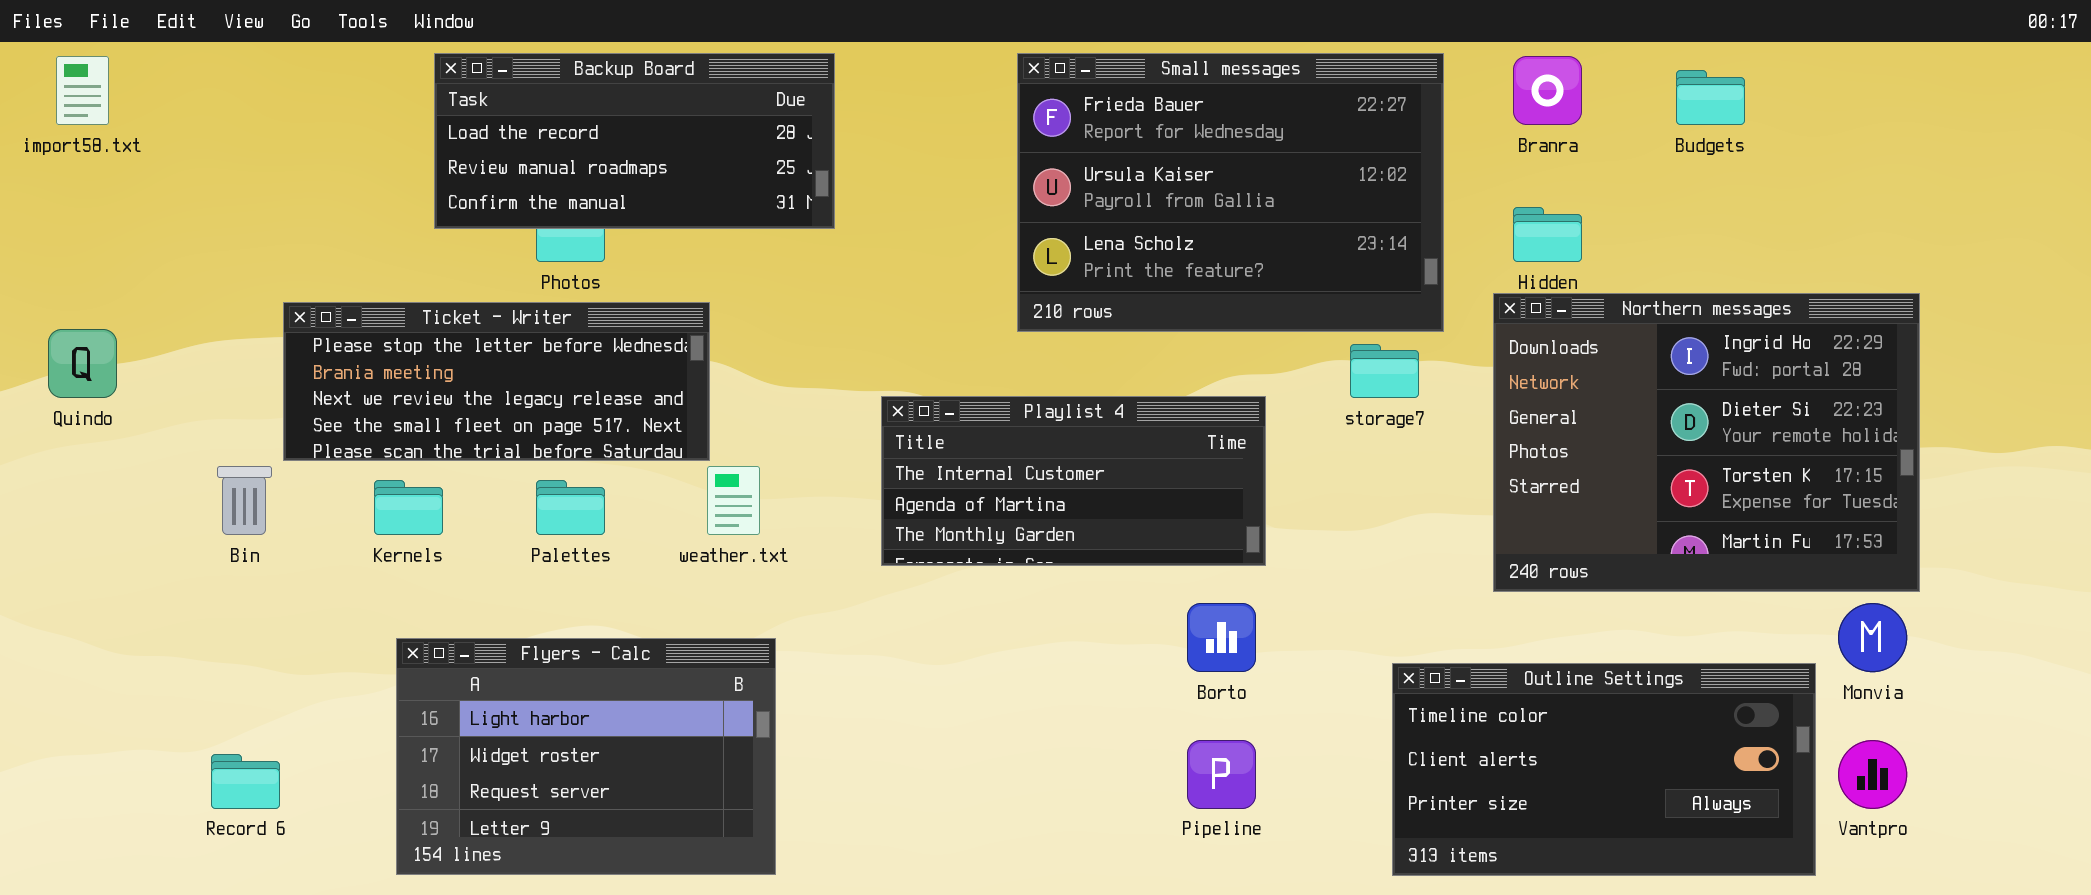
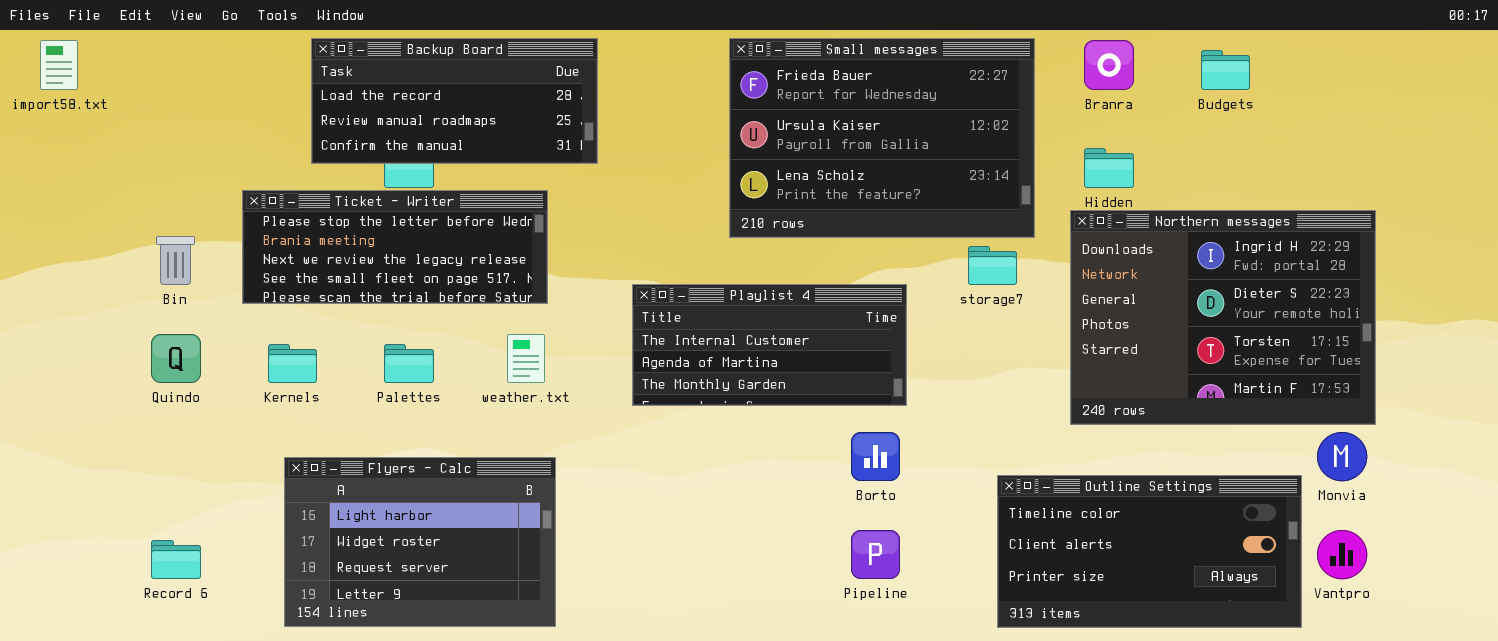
Ticket - Writer: [283,302,710,461] -> [242,190,548,304], moved
Quindo: [48,329,117,398] -> [151,334,201,383], moved
Bin: [217,466,272,535] -> [156,236,195,285], moved

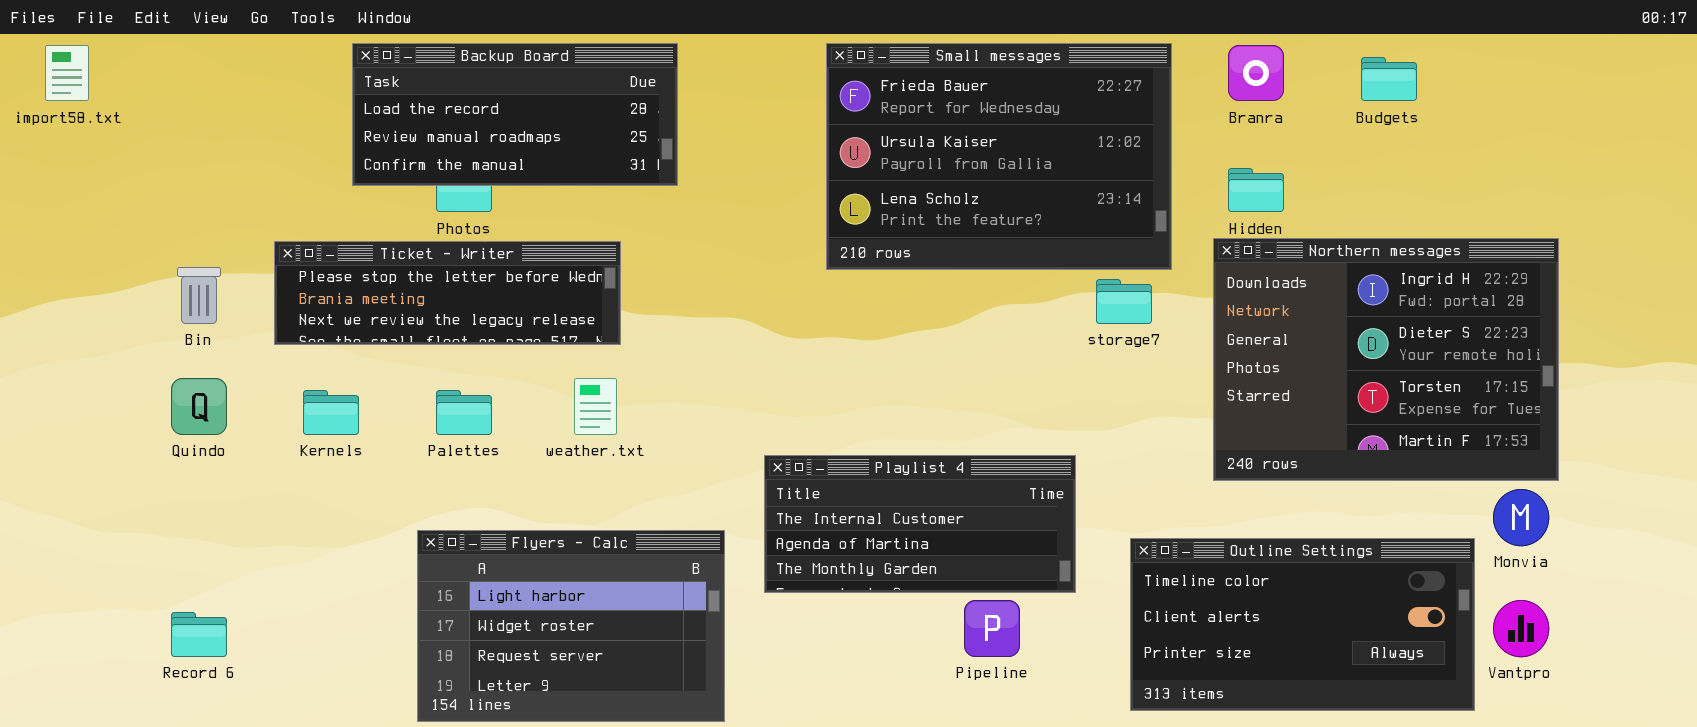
Ticket - Writer: [242,190,548,304] -> [274,241,621,345], resized
Playlist 4: [632,284,907,406] -> [764,455,1076,593], moved
Flyers - Calc: [284,457,556,627] -> [417,530,725,722], moved

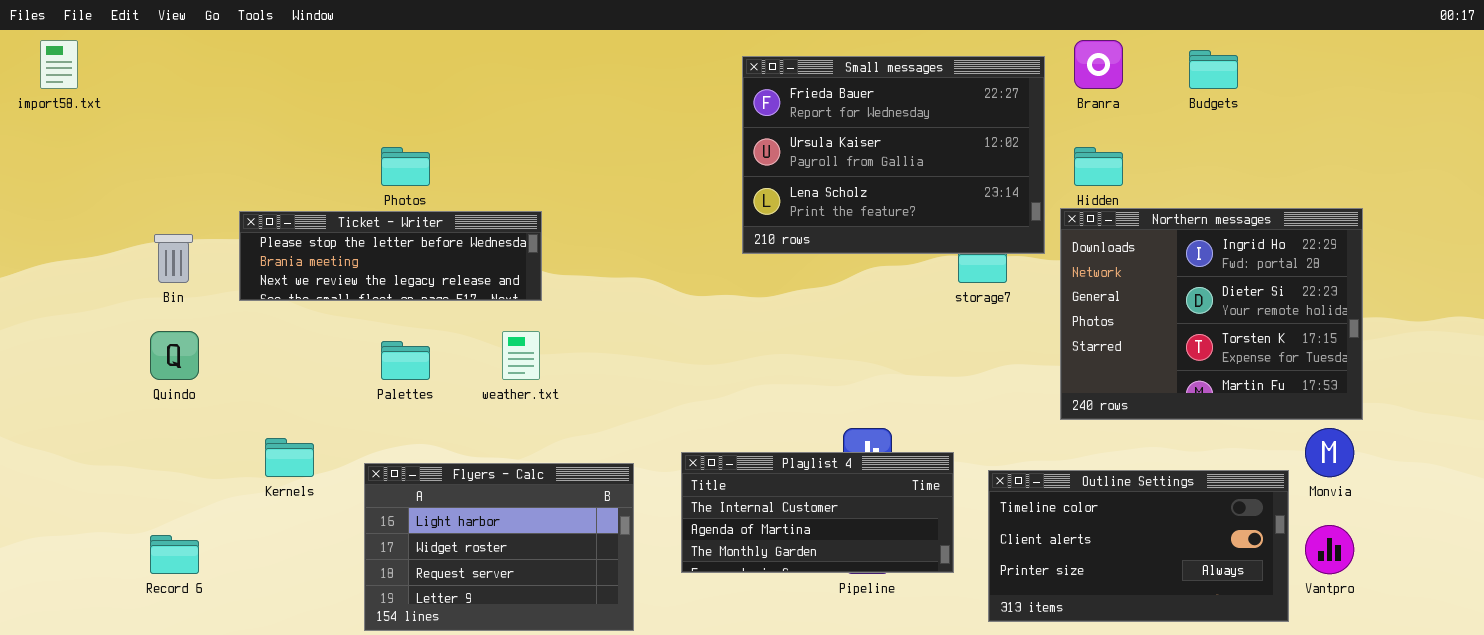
Backup Board: [352,43,678,186] -> none, closed
Small messages: [826,43,1172,270] -> [742,56,1045,254], moved
Kernels: [303,390,359,435] -> [265,438,314,477], moved
Playlist 4: [764,455,1076,593] -> [681,452,954,573], moved

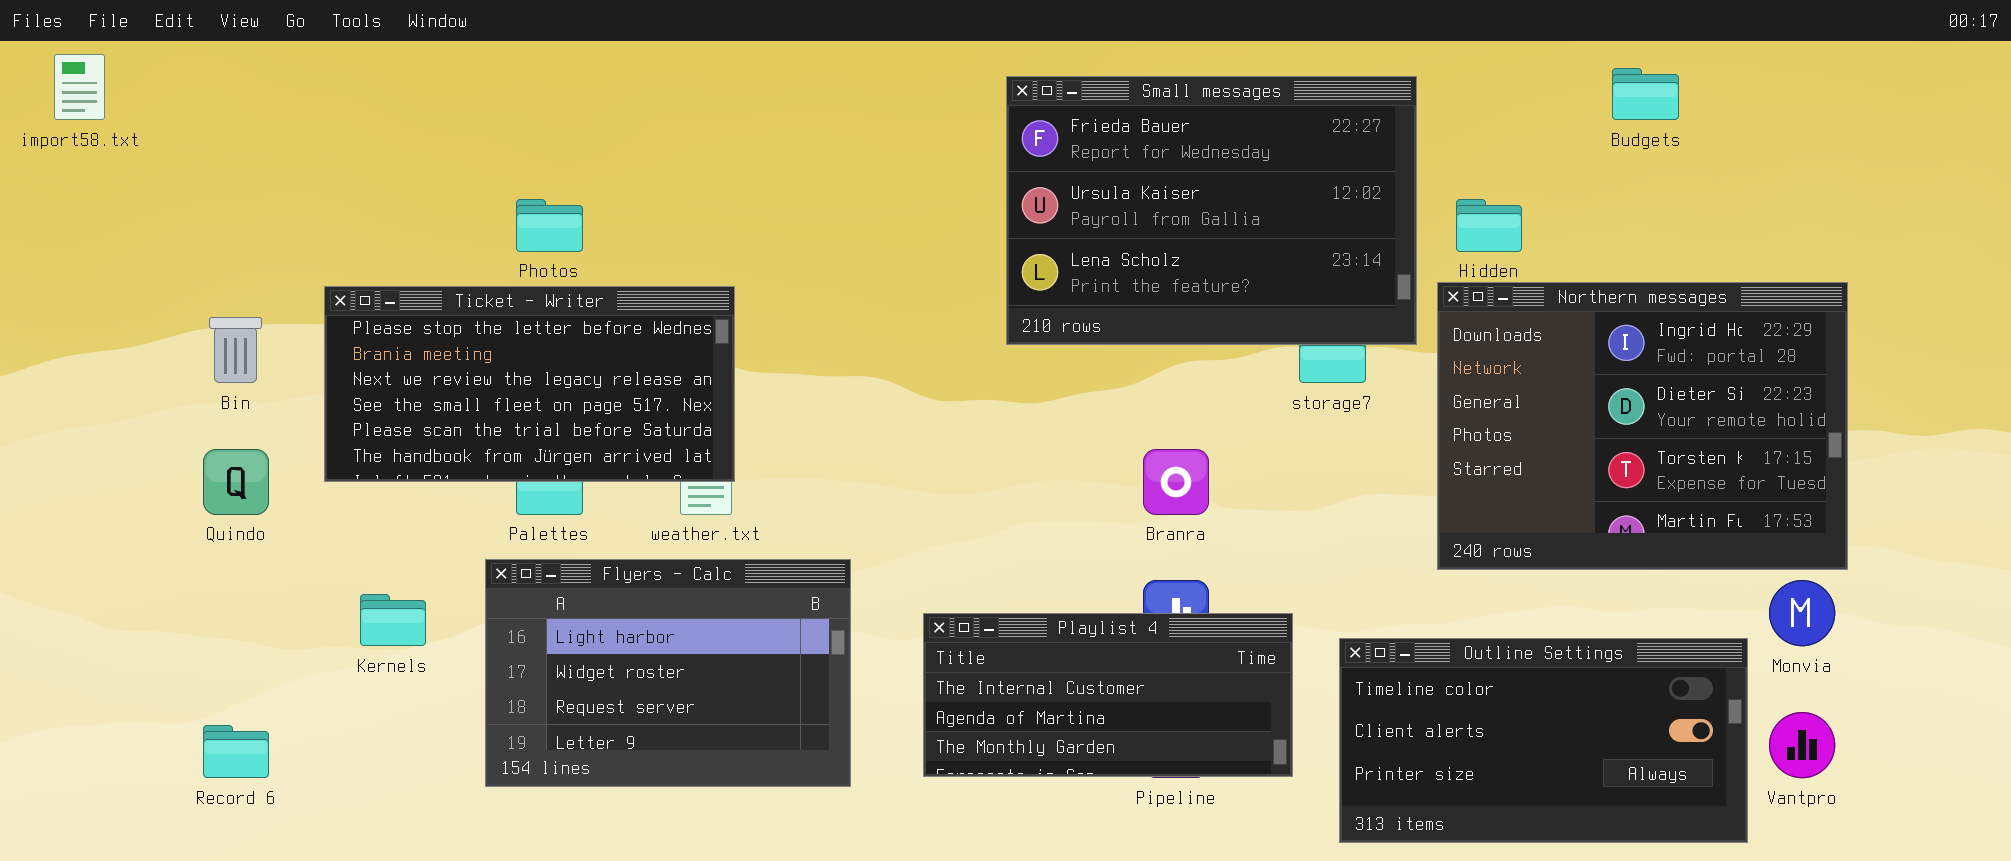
Branra: [1074,40,1123,89] -> [1143,449,1209,515], moved
Ticket - Writer: [239,211,542,301] -> [324,286,735,482], resized
Flyers - Calc: [364,463,634,631] -> [485,559,851,787], moved

